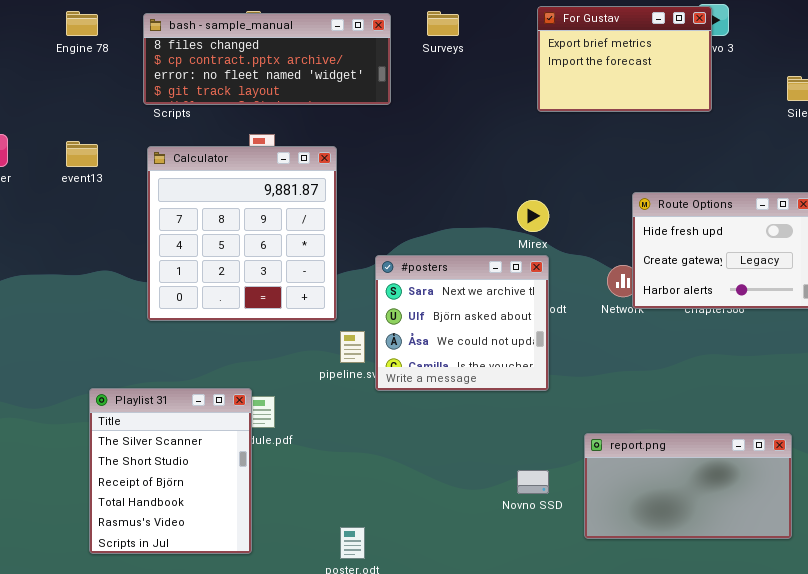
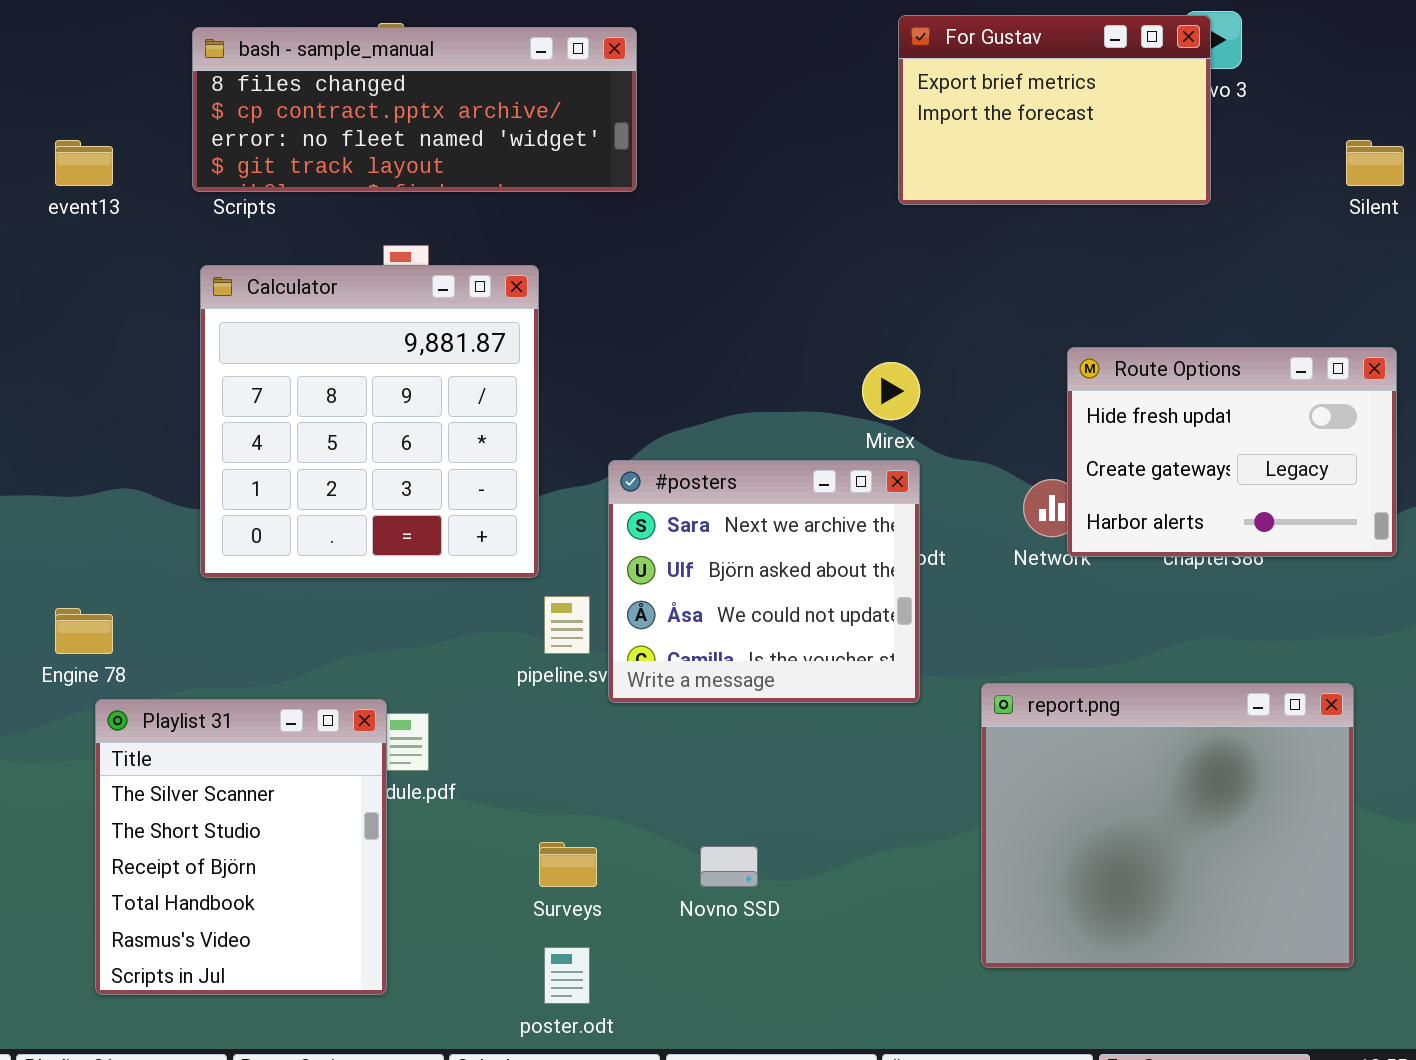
Engine 78: [66,11,98,36] -> [55,608,113,654], moved
Surveys: [427,11,459,36] -> [539,842,597,887], moved
event13: [66,141,98,167] -> [55,140,113,186], moved
report.png: [584,433,792,539] -> [981,683,1354,968], resized
Novno SSD: [517,470,549,494] -> [700,846,758,887], moved

